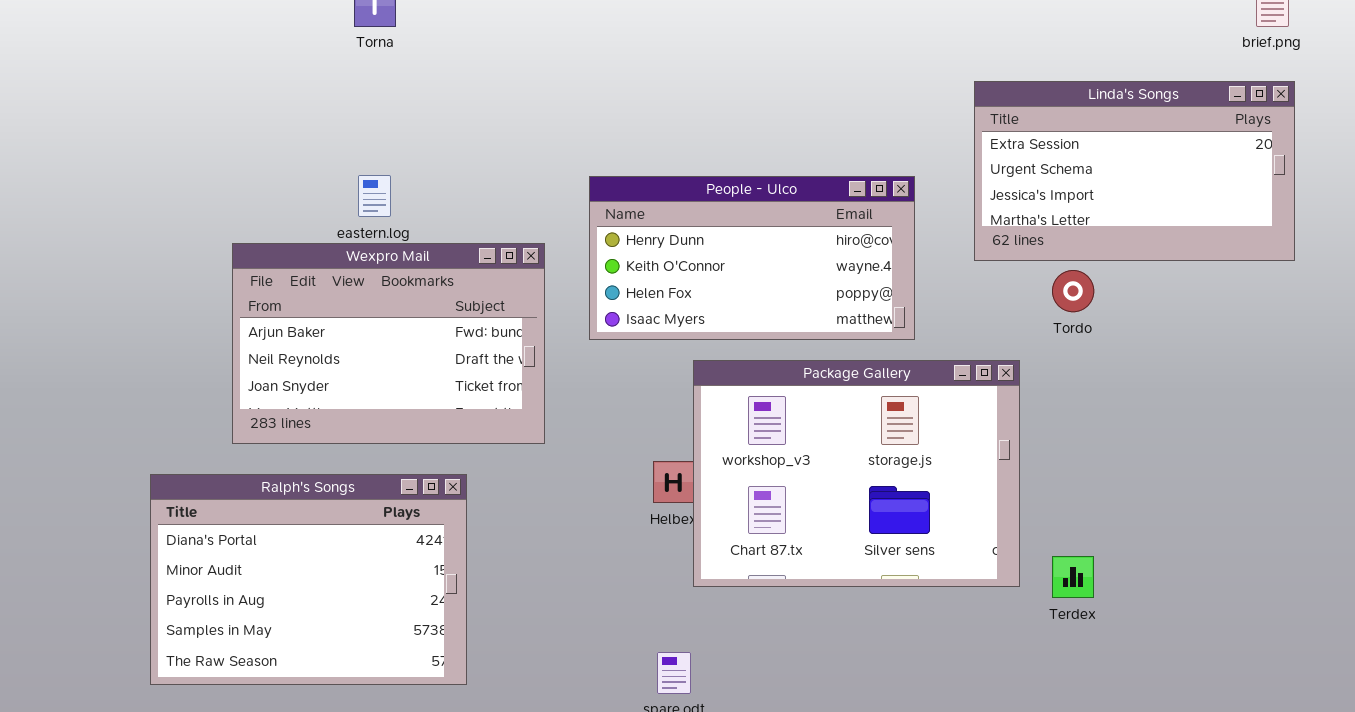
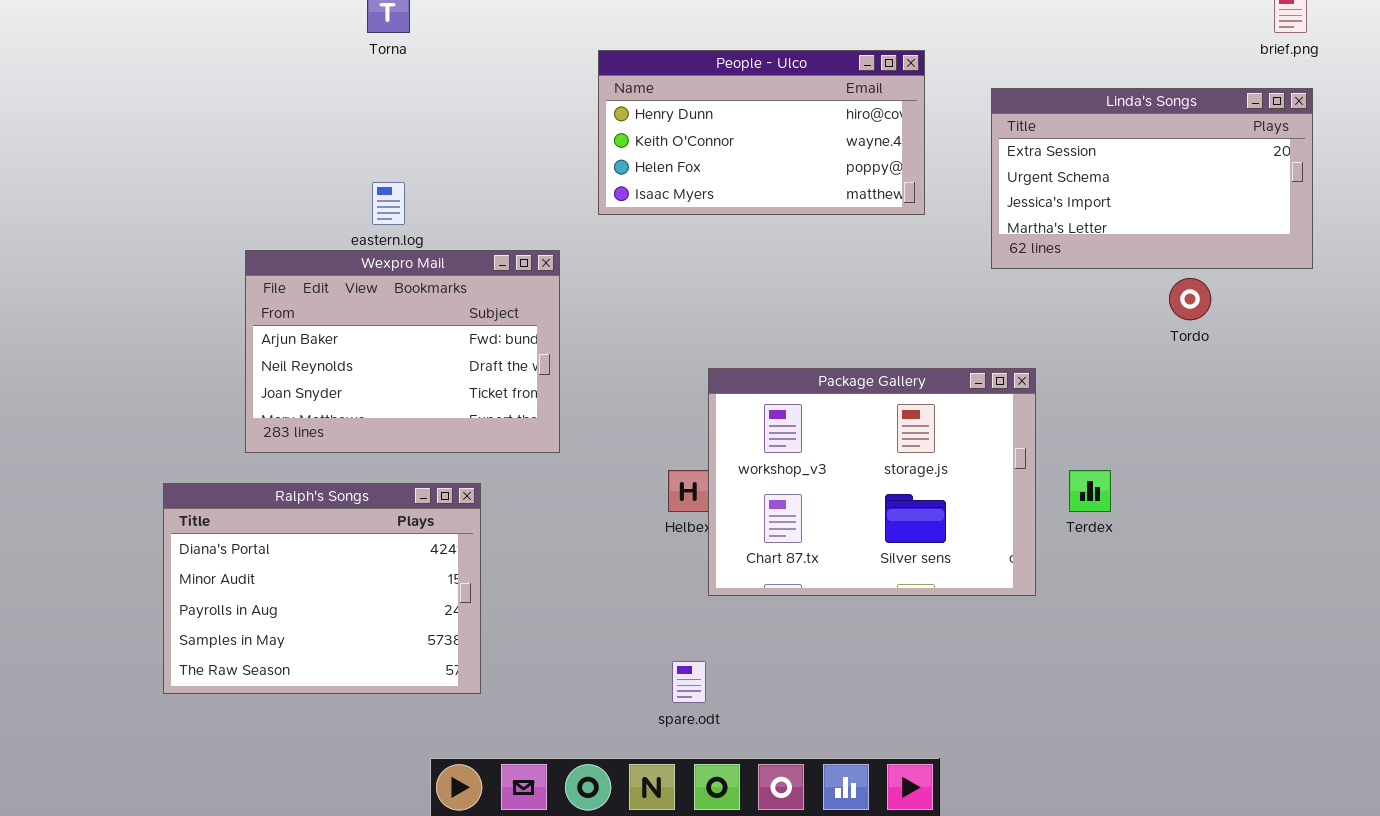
People - Ulco: [589,176,915,340] -> [598,50,925,215], moved
Tordo: [1052,270,1094,312] -> [1169,278,1211,320], moved
Terdex: [1052,556,1094,598] -> [1069,470,1111,512], moved

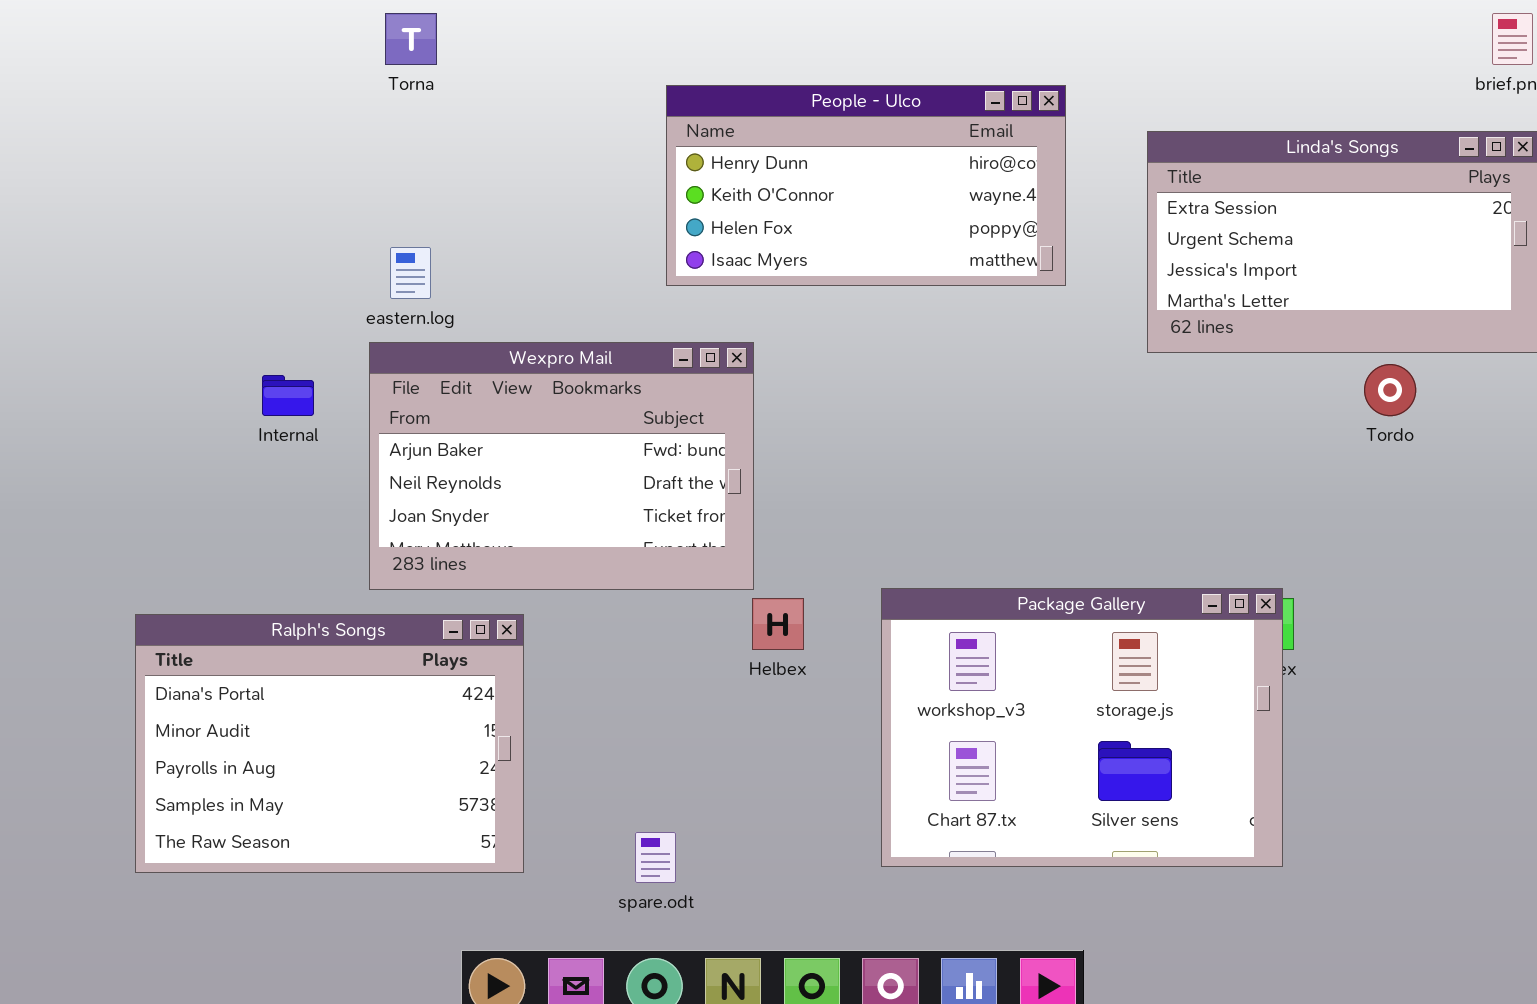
Wexpro Mail: [245,250,560,453] -> [369,342,754,590], moved
Package Gallery: [708,368,1036,596] -> [881,588,1283,867], moved
spare.odt: [672,661,706,703] -> [635,832,676,883], moved

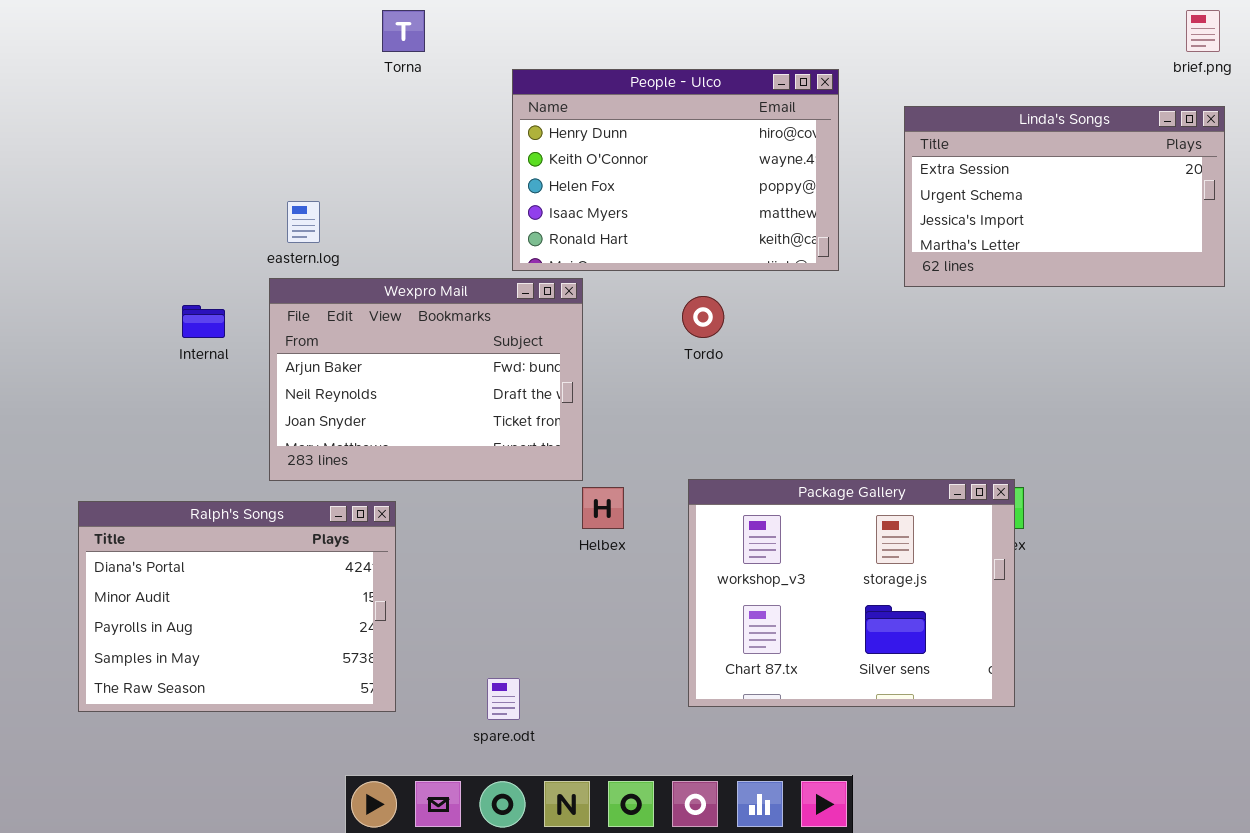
Torna: [385,13,437,65] -> [382,10,425,52], moved
People - Ulco: [666,85,1066,286] -> [512,69,839,271], resized
Tordo: [1364,364,1416,416] -> [682,296,724,338], moved

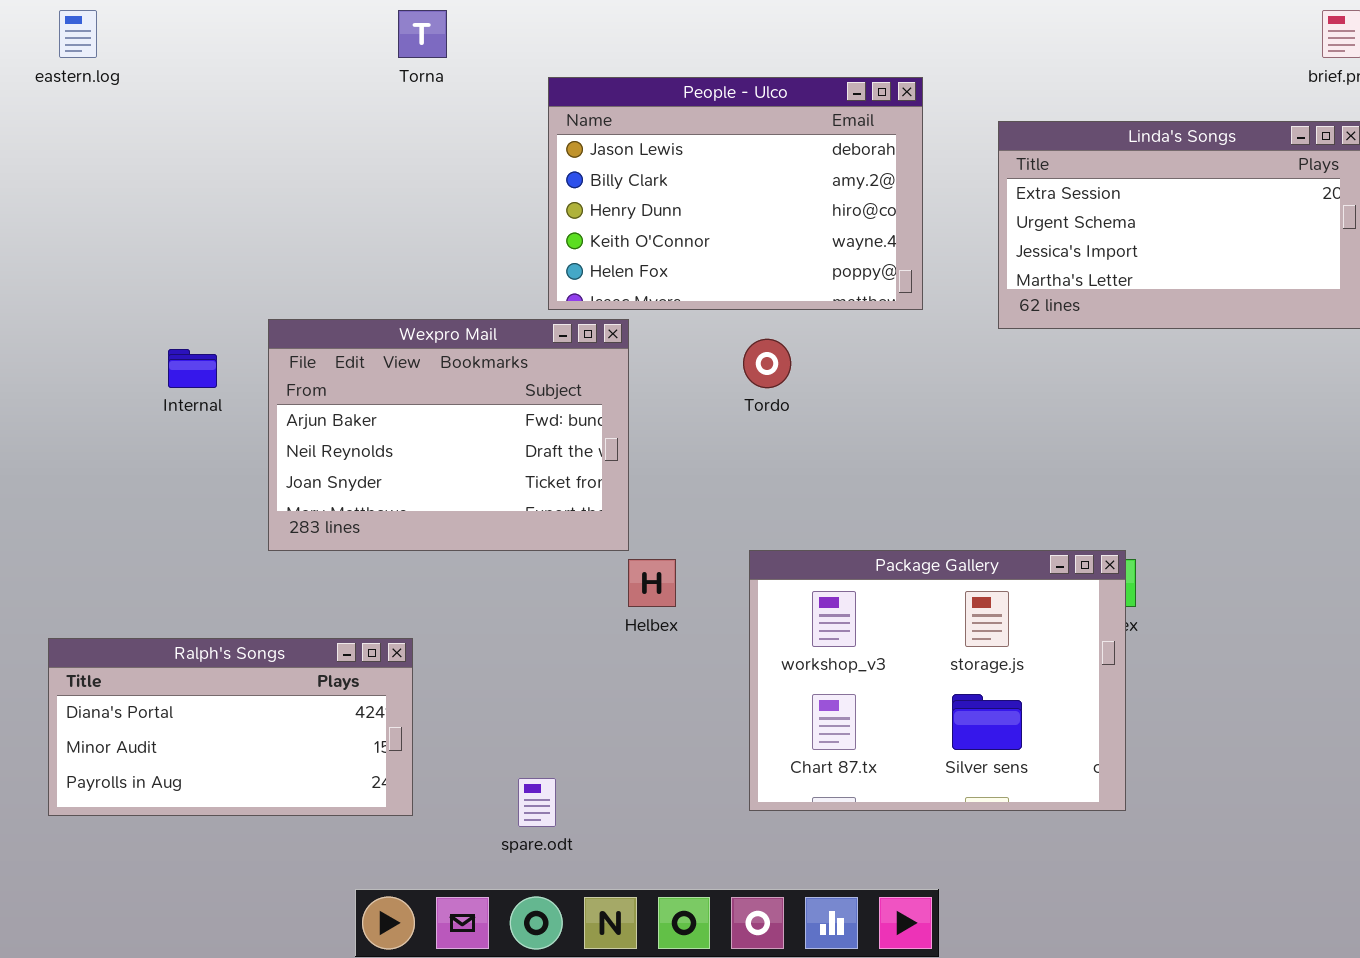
People - Ulco: [512,69,839,271] -> [548,77,923,310], scrolled up 2 rows
eastern.log: [287,201,320,243] -> [59,10,97,58], moved
Ralph's Songs: [78,501,396,712] -> [48,638,413,816], resized

